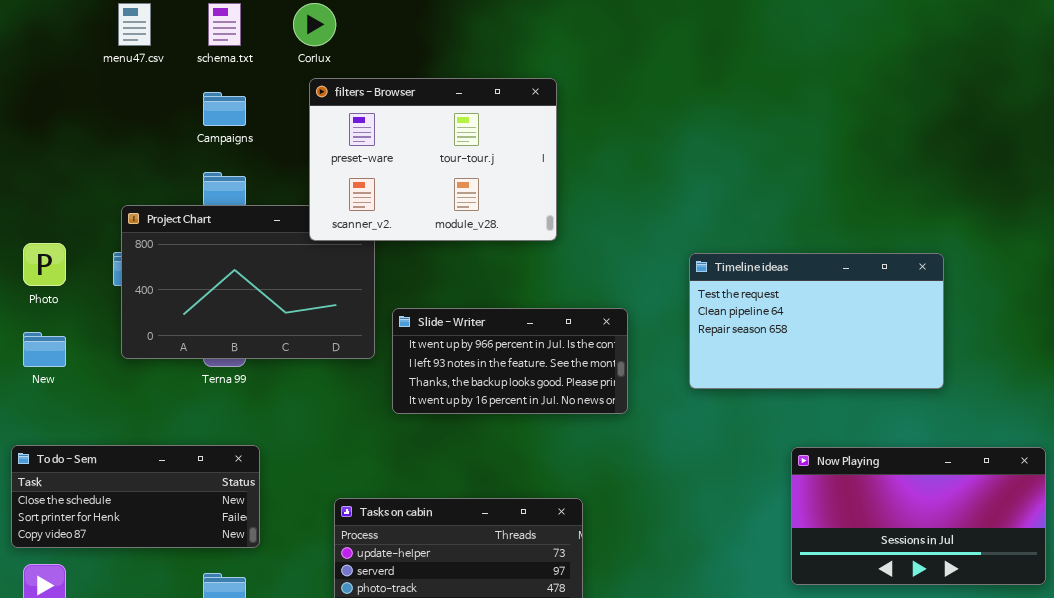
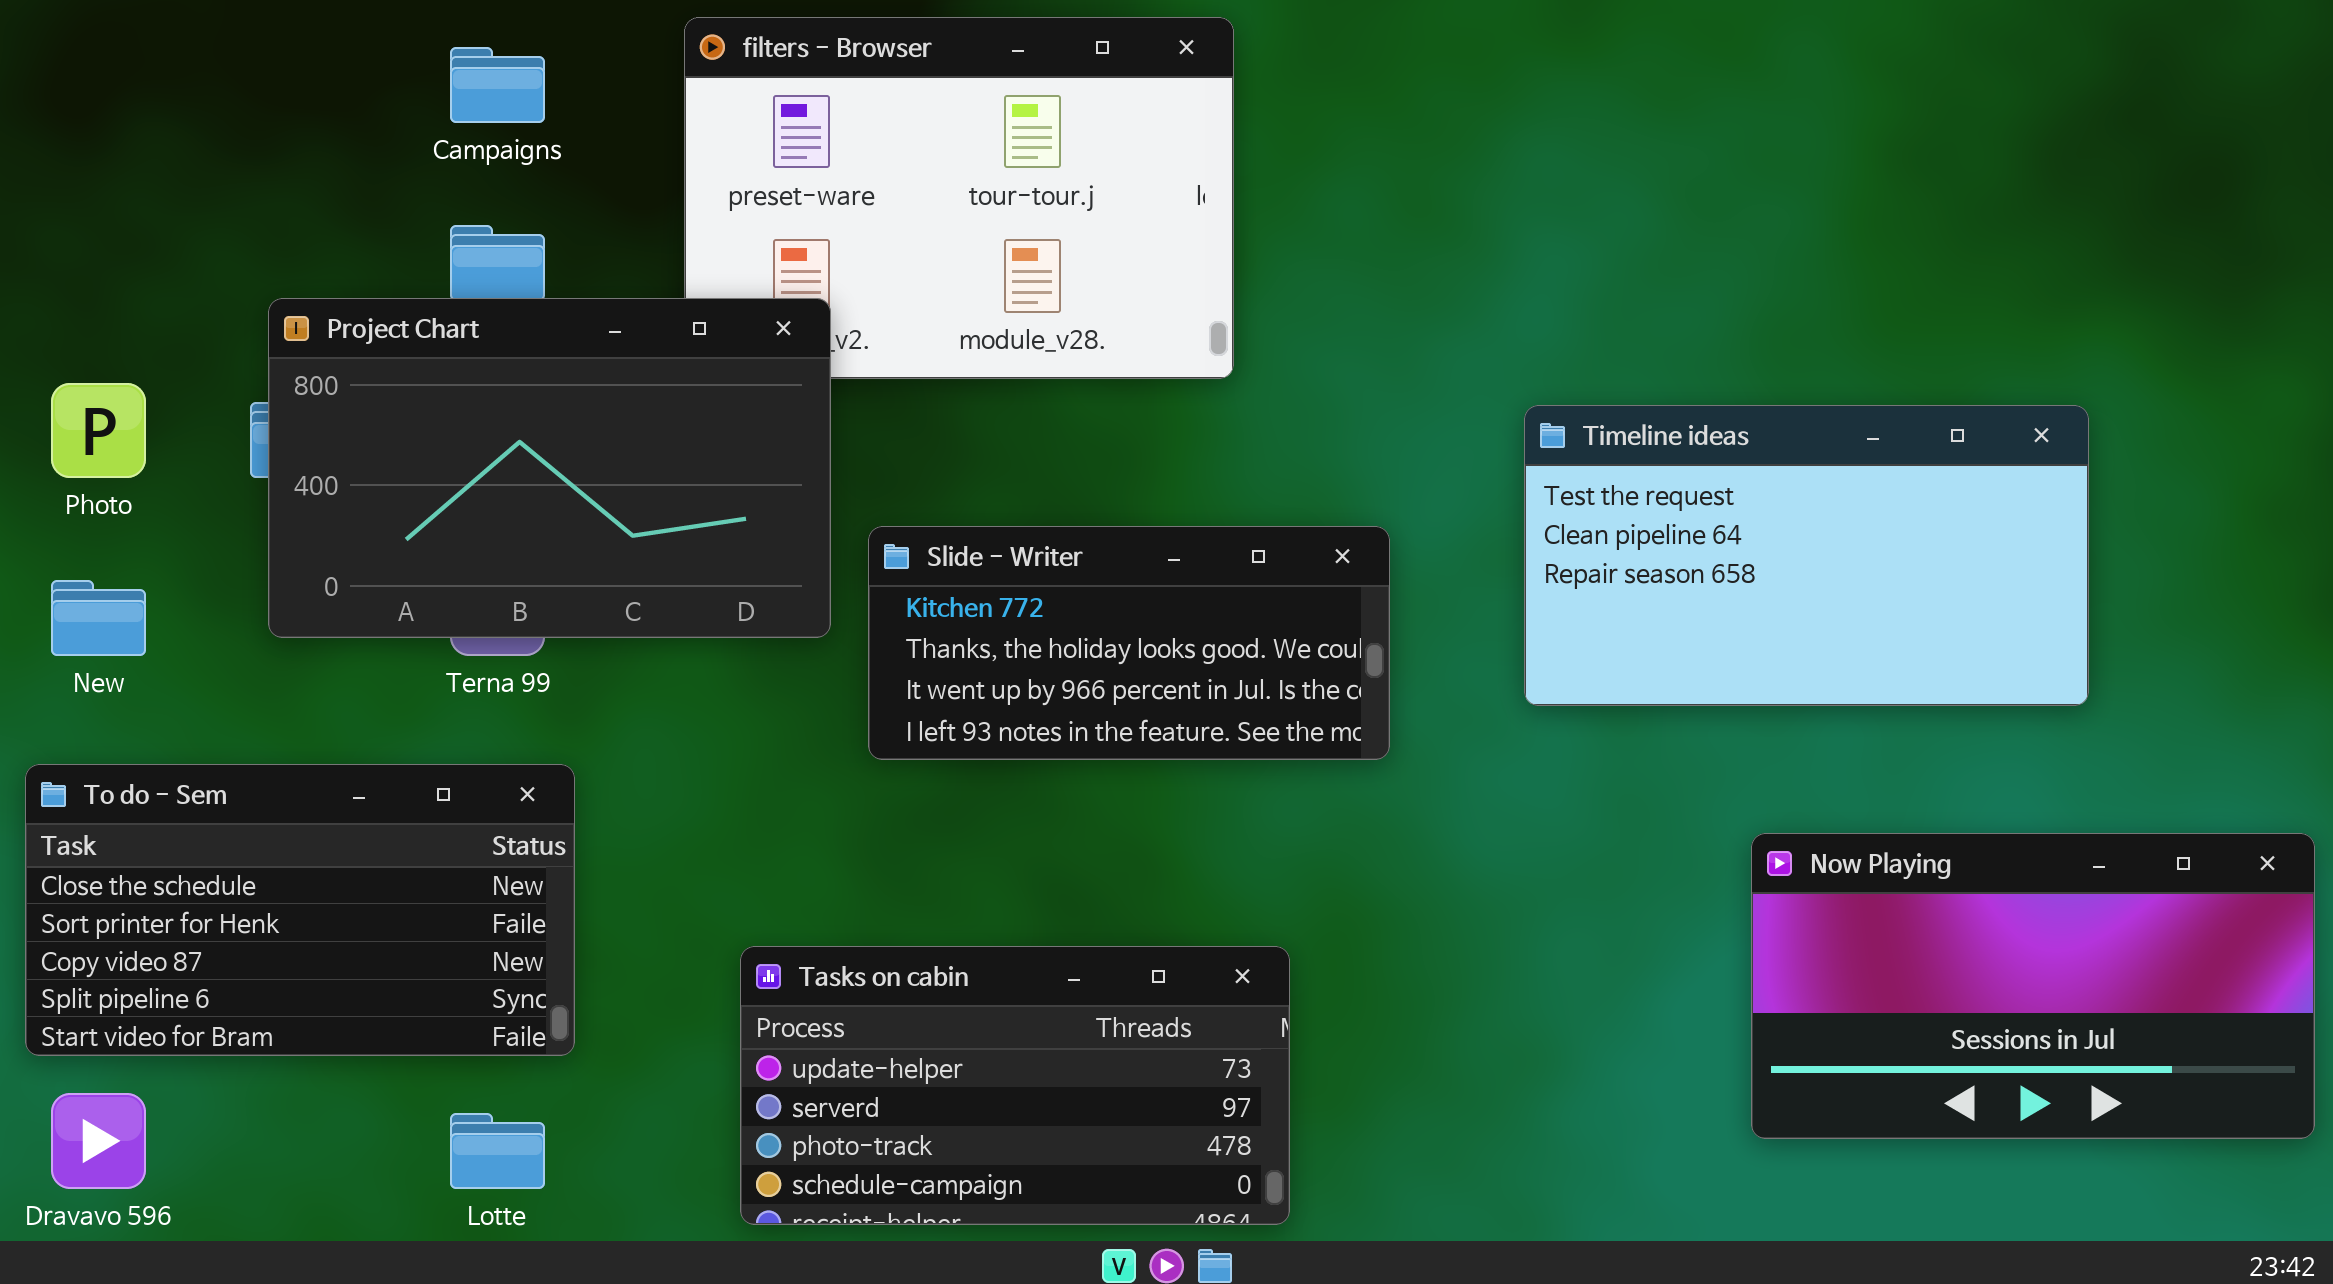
Project Chart: [121,205,375,359] -> [268,298,831,638], raised
Slide - Writer: [392,308,628,414] -> [868,526,1390,760], scrolled up 2 rows
To do - Sem: [11,445,260,548] -> [25,764,575,1056], resized

